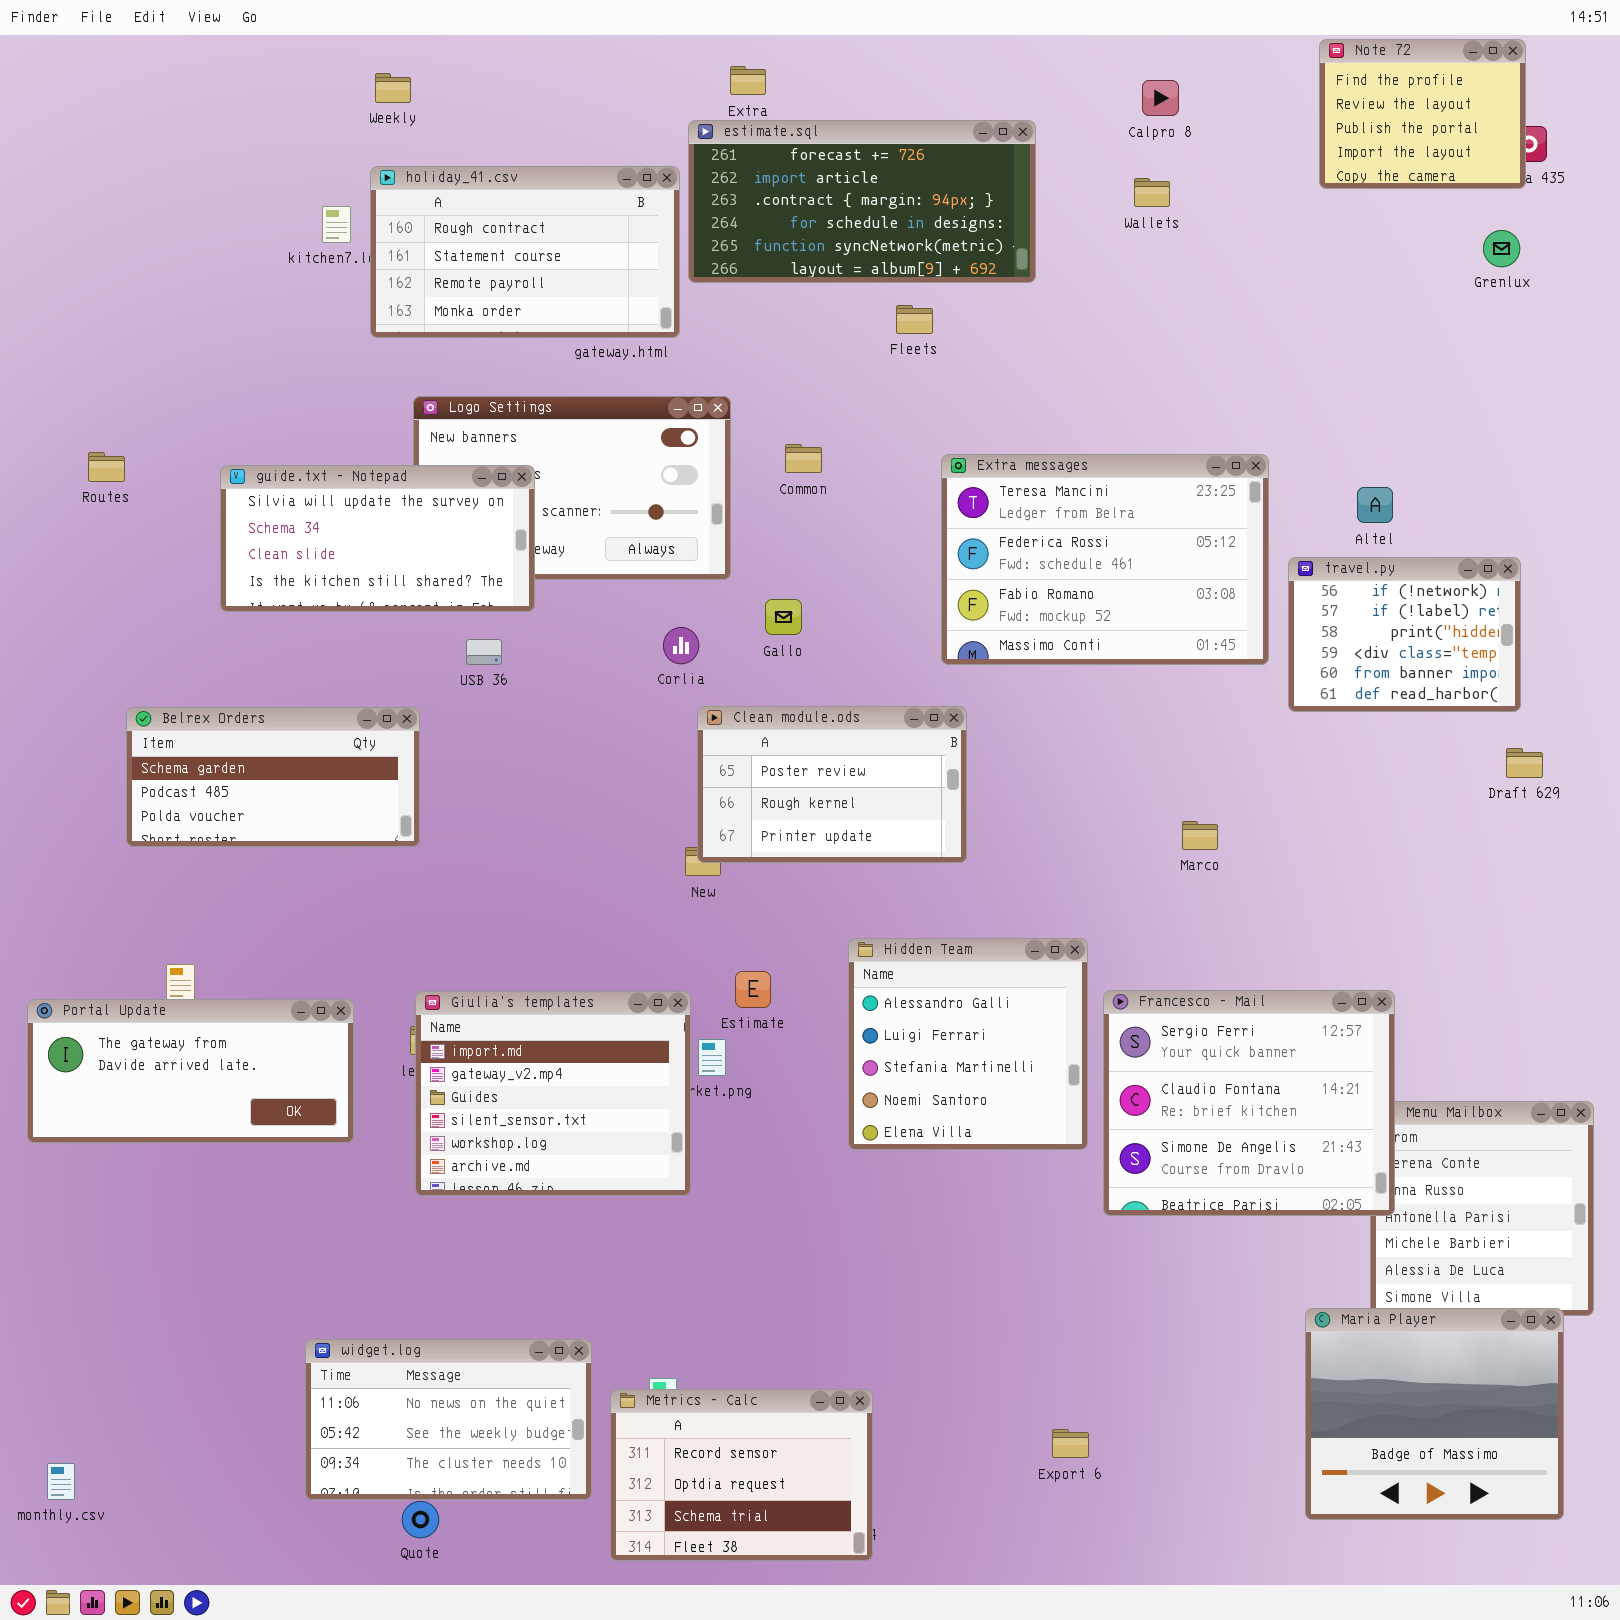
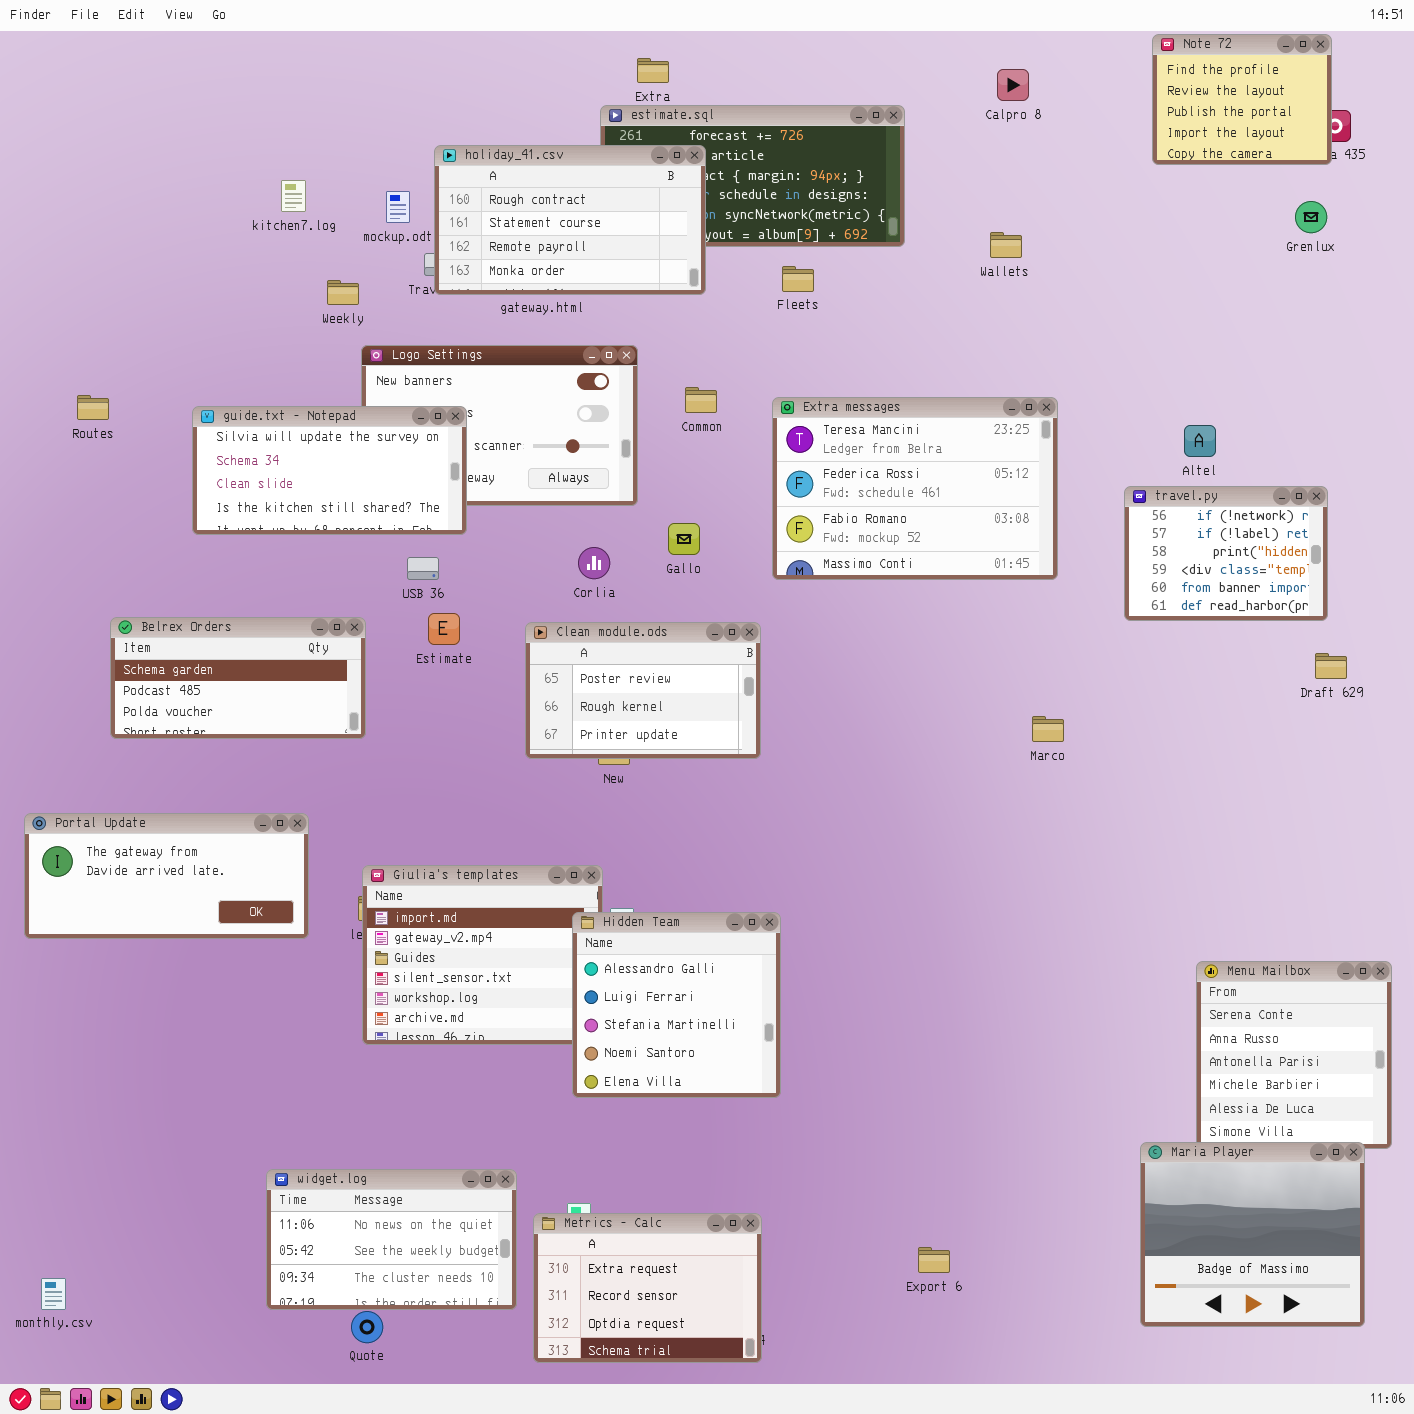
Weekly: [375,73,411,103] -> [327,280,359,305], moved
holiday_41.csv: [370,166,680,338] -> [434,145,706,295], moved
Wallets: [1134,178,1170,207] -> [990,232,1022,258], moved
Extra messages: [941,454,1269,665] -> [772,397,1058,580], moved
Clean module.ods: [697,706,967,863] -> [525,622,761,759], moved
Hidden Team: [848,938,1088,1150] -> [572,912,781,1098], moved
Estimate: [735,971,771,1008] -> [428,613,460,645], moved
Francesco - Mail: [1103,990,1395,1216] -> none, closed
Portal Update: [27,999,354,1143] -> [24,813,309,939], moved
Metrics - Calc: [610,1389,873,1561] -> [533,1213,762,1363], scrolled up 1 row

